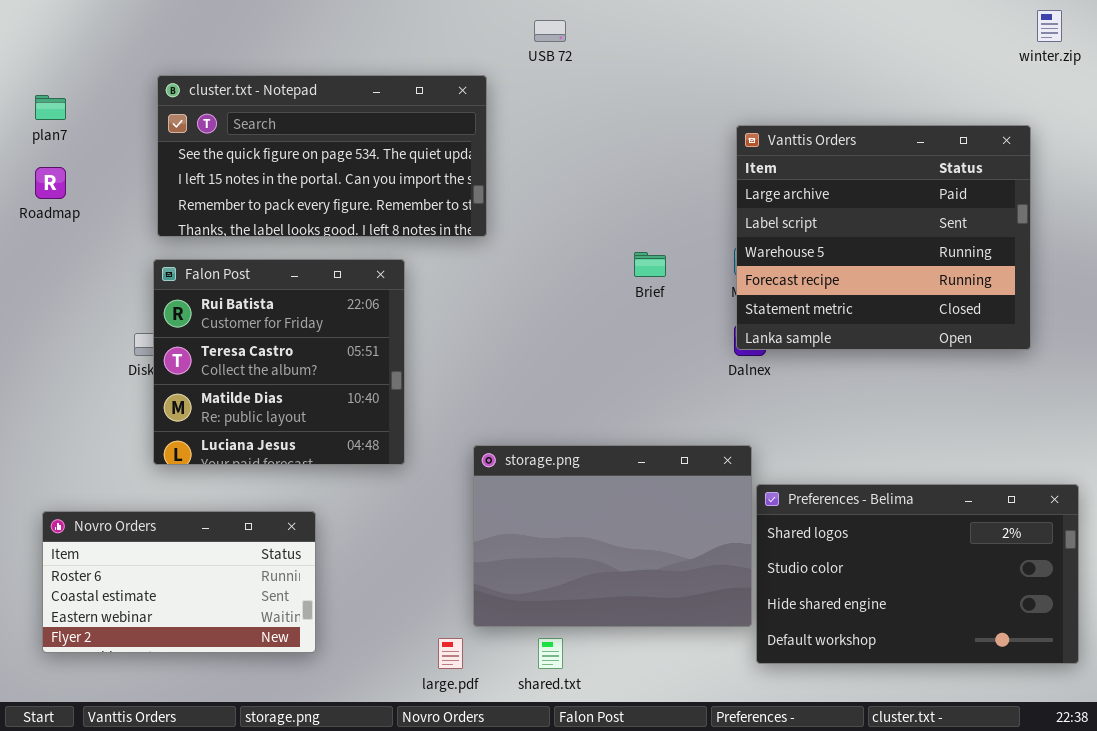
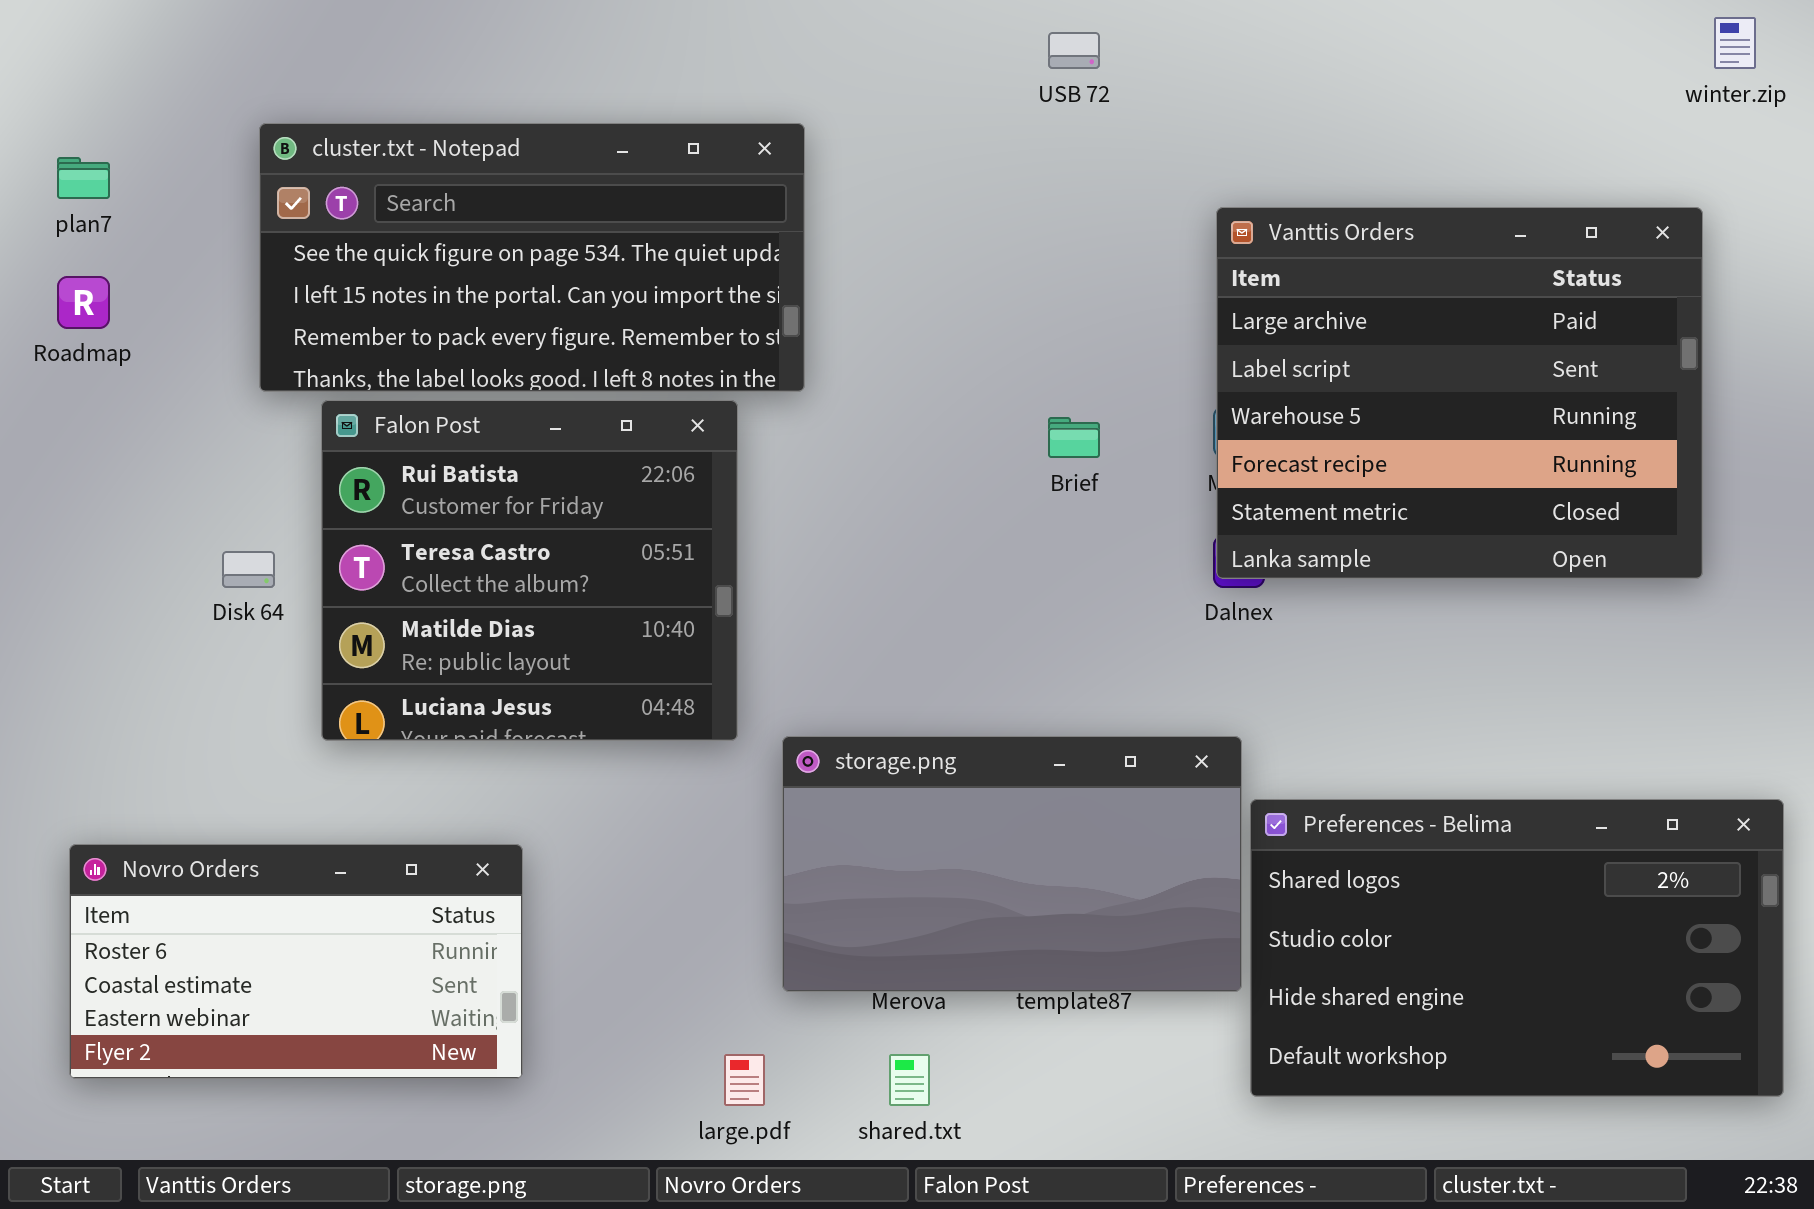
USB 72: [534,20,566,42] -> [1048,32,1100,69], moved
Falon Post: [153,259,405,465] -> [321,400,738,741], moved
storage.png: [473,445,752,627] -> [782,736,1242,992], resized

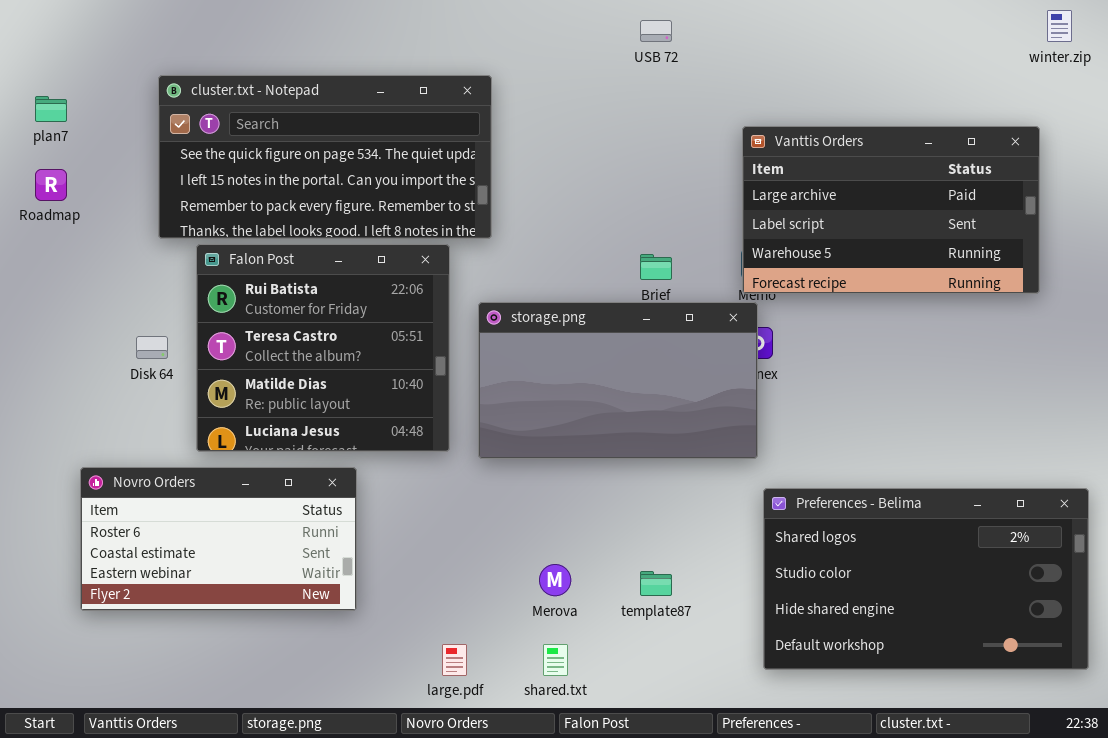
Vanttis Orders: [1216,207,1703,579] -> [742,126,1040,294], resized
storage.png: [782,736,1242,992] -> [478,302,758,459], moved
Novro Orders: [69,844,523,1079] -> [80,467,357,611], moved

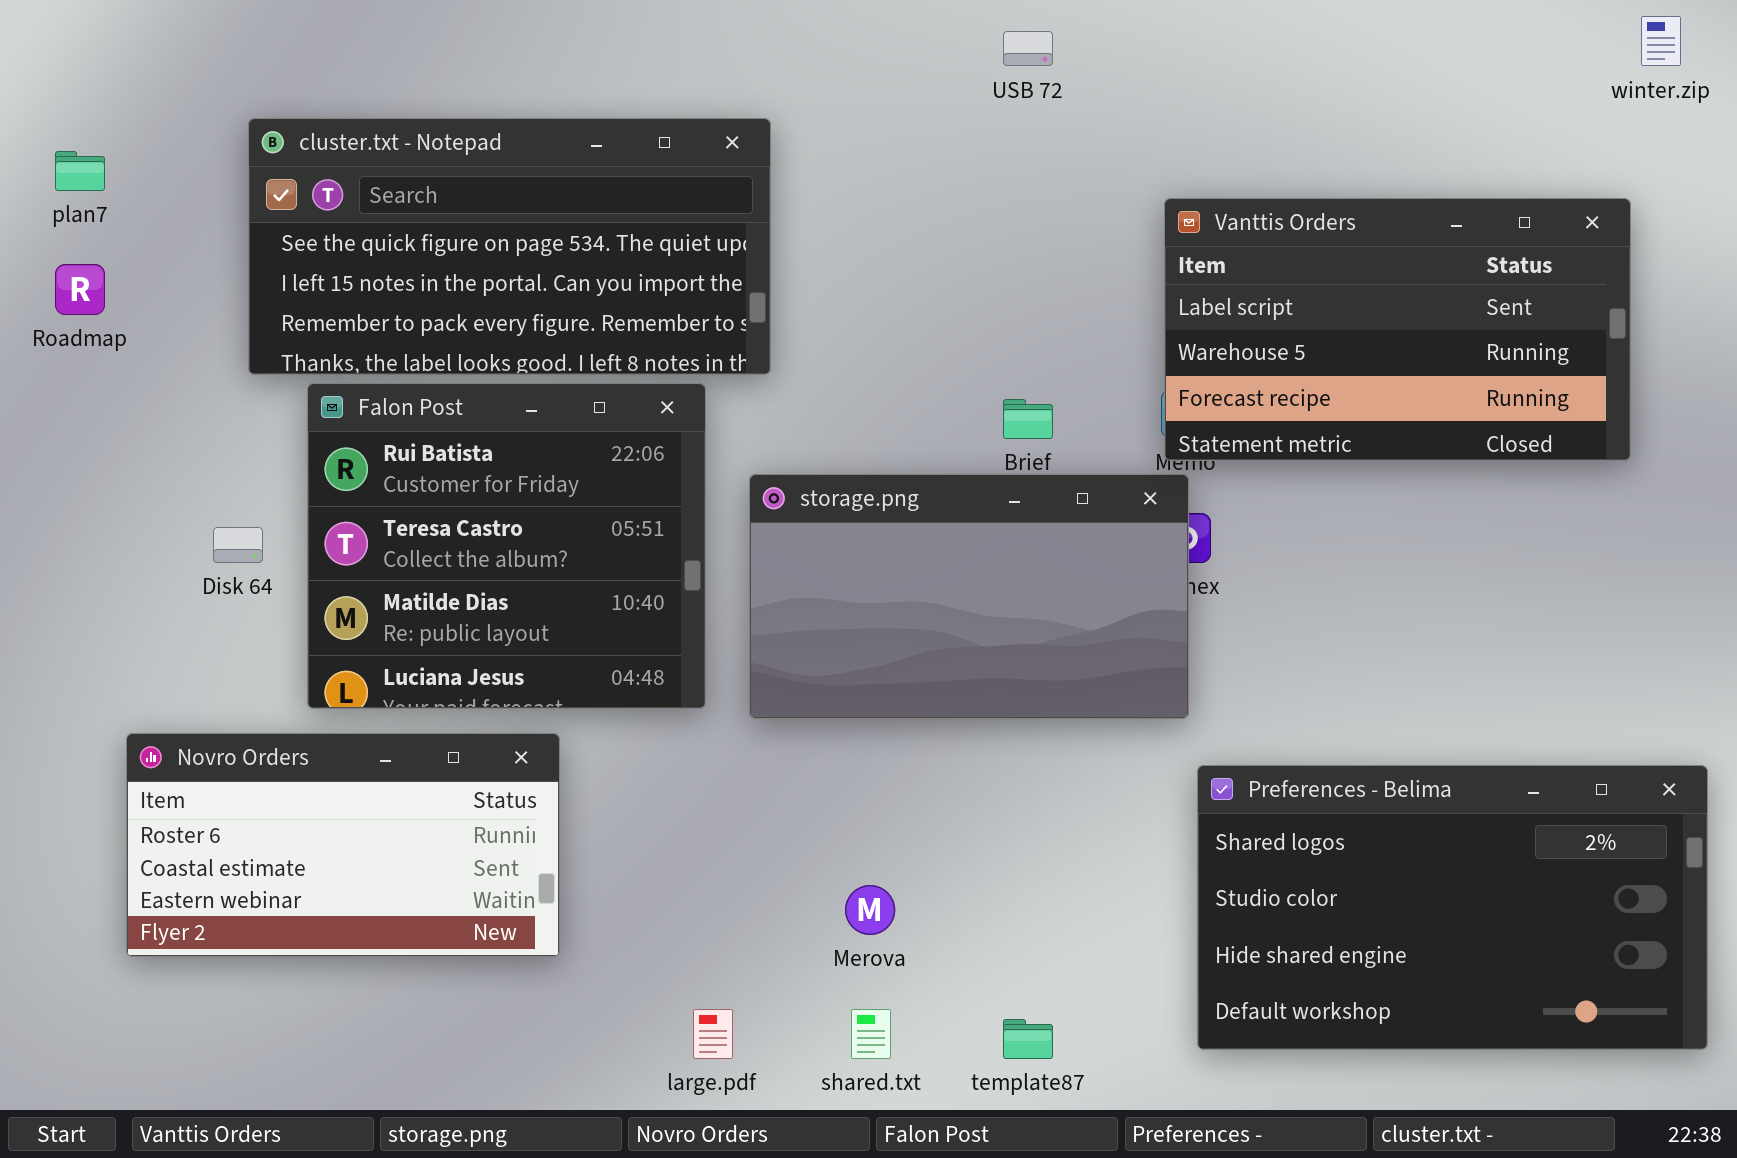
Vanttis Orders: [742,126,1040,294] -> [1164,198,1631,461], scrolled down 1 row
template87: [640,571,672,596] -> [1003,1019,1053,1059], moved

